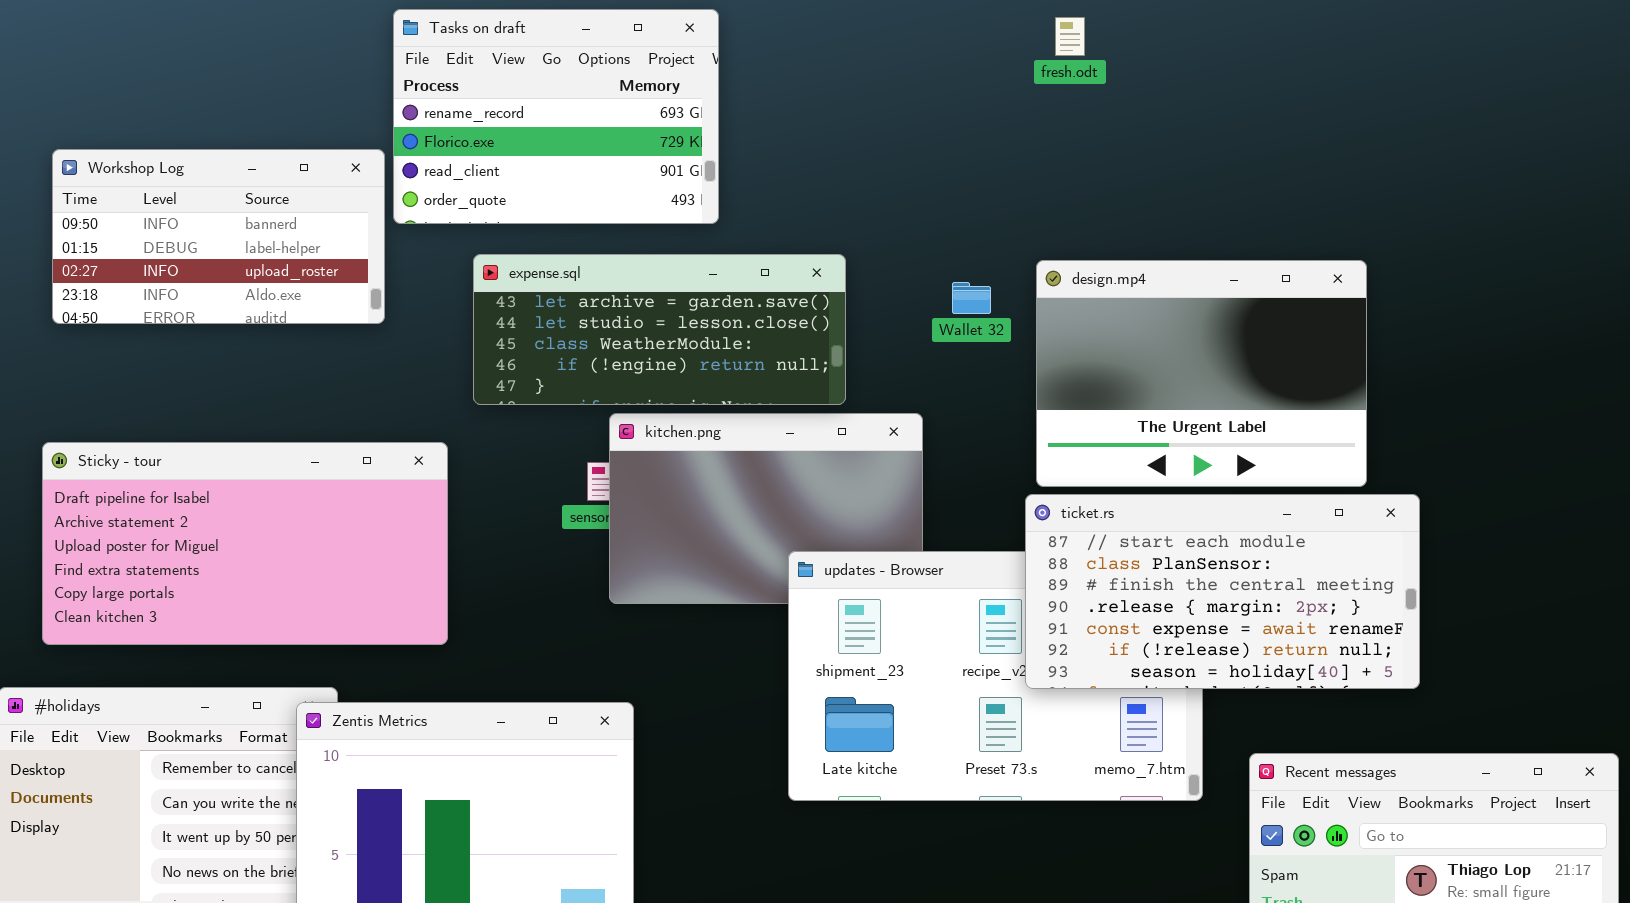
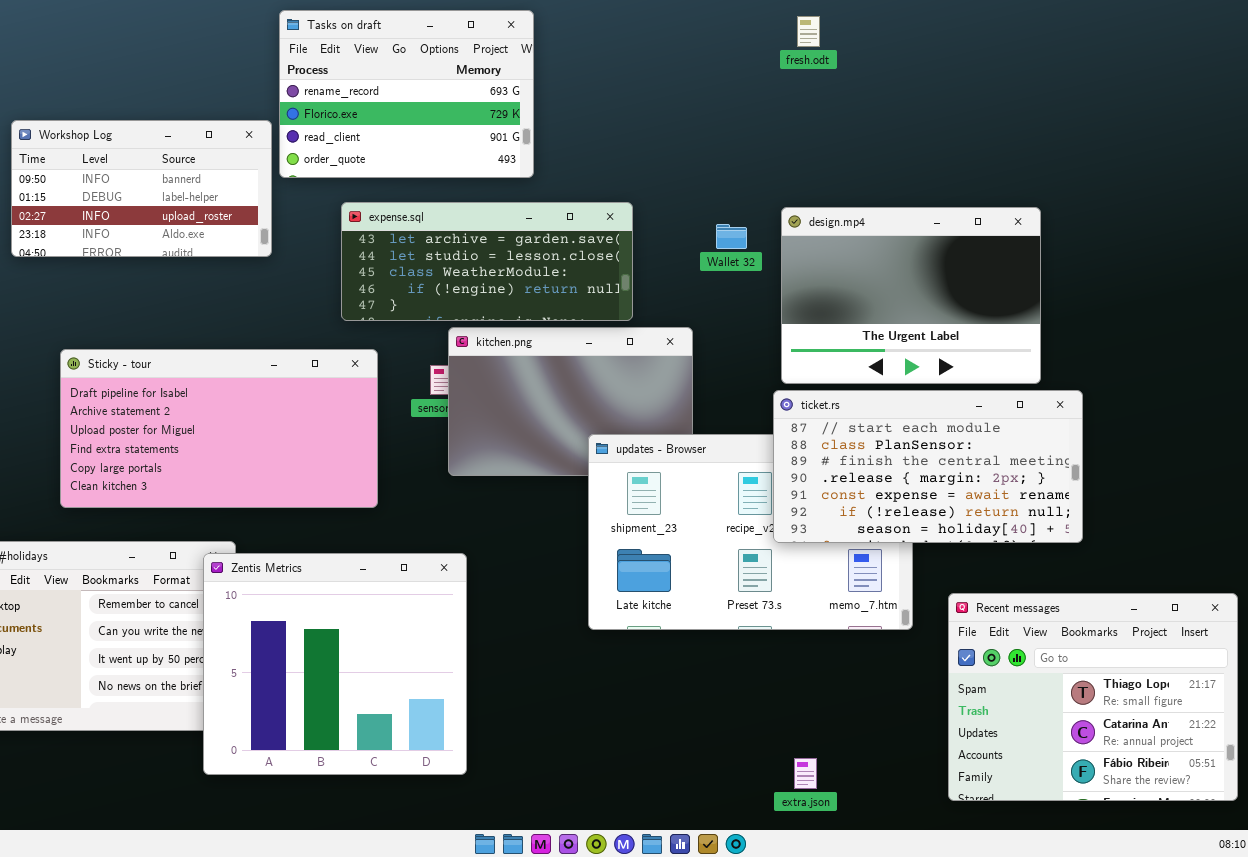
Sticky - tour: [42,442,448,645] -> [60,349,378,508], moved

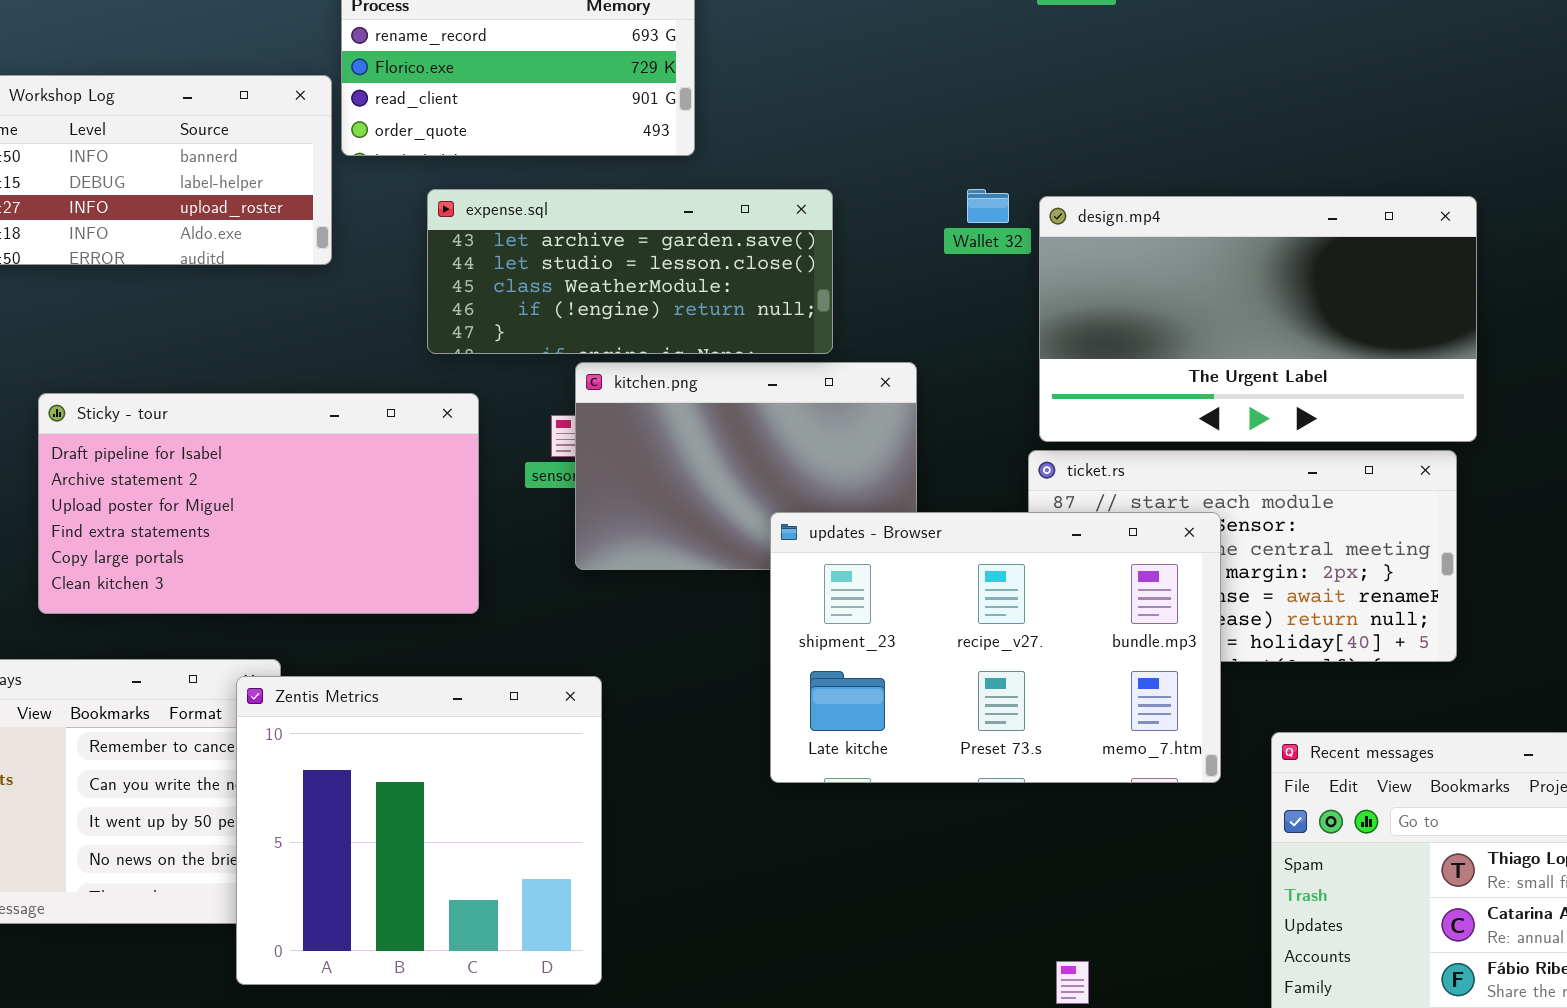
design.mp4: [781,207,1041,384] -> [1039,196,1477,442], resized
Wallet 32: [716,224,747,249] -> [967,189,1009,223], moved
updates - Browser: [588,434,913,630] -> [770,512,1221,783], raised

